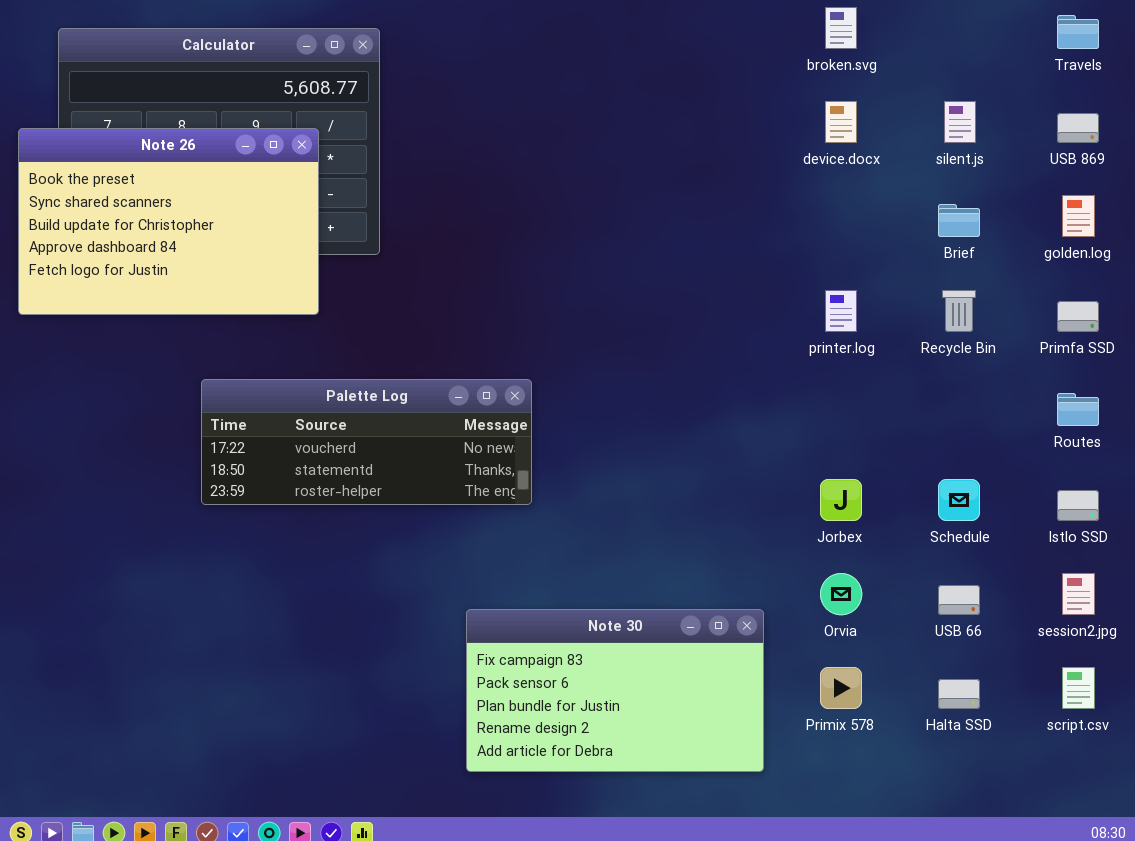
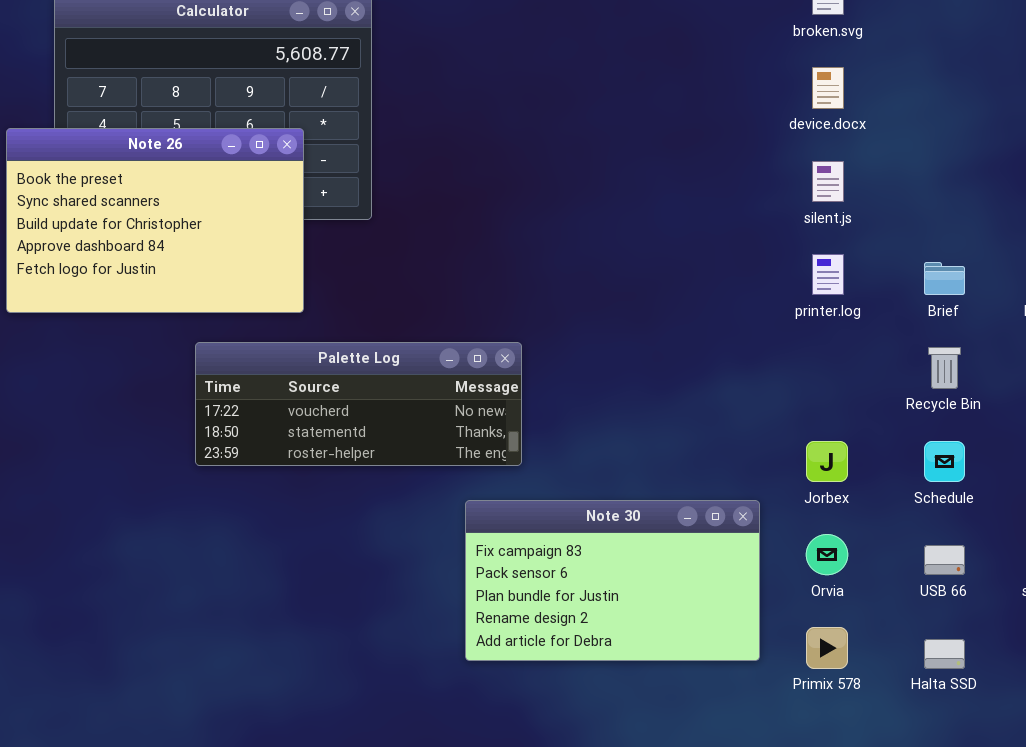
silent.js: [944,101,976,143] -> [812,161,844,202], moved
Note 26: [18,128,319,315] -> [6,128,304,313], moved
Brief: [938,204,980,237] -> [924,262,965,295], moved
Recycle Bin: [942,290,976,332] -> [928,347,961,389], moved
Note 30: [466,609,764,772] -> [465,500,760,661], moved

